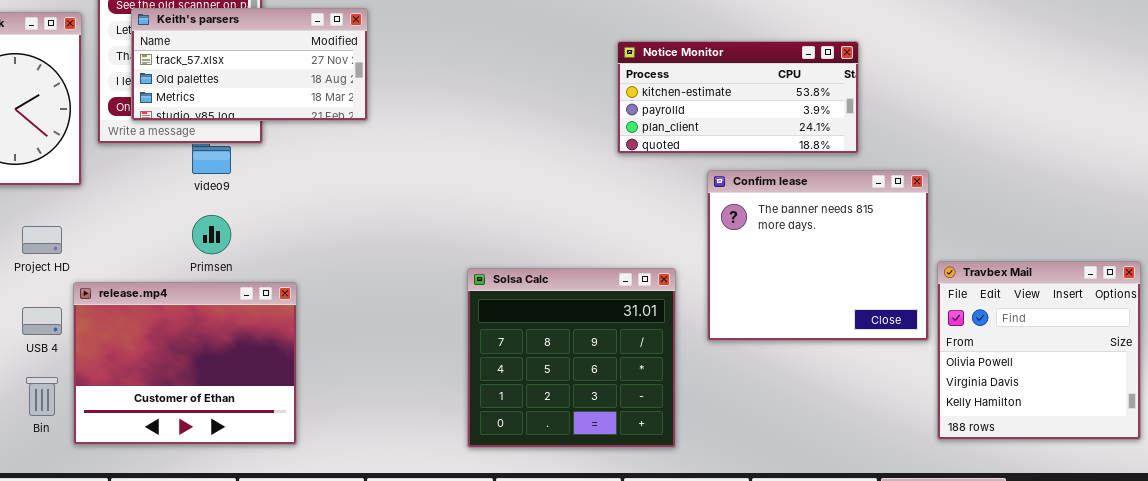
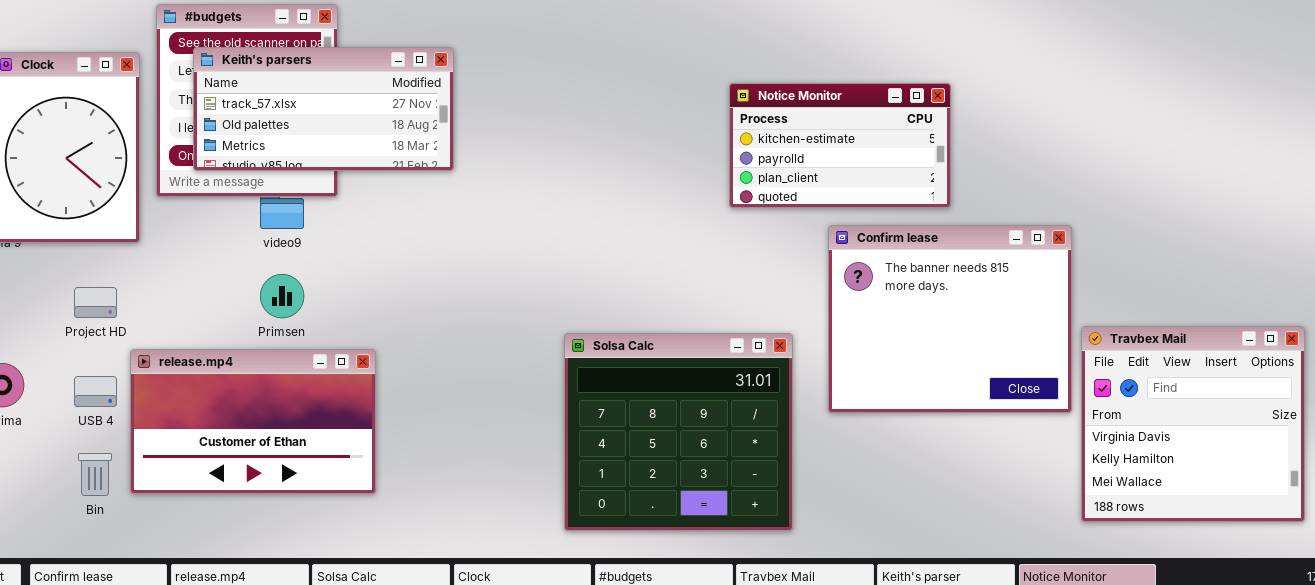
Notice Monitor: [617,41,859,154] -> [729,83,951,208], resized
Travbex Mail: [937,261,1141,440] -> [1081,326,1305,522], scrolled down 1 row
release.mp4: [73,282,297,445] -> [130,349,376,494], resized

